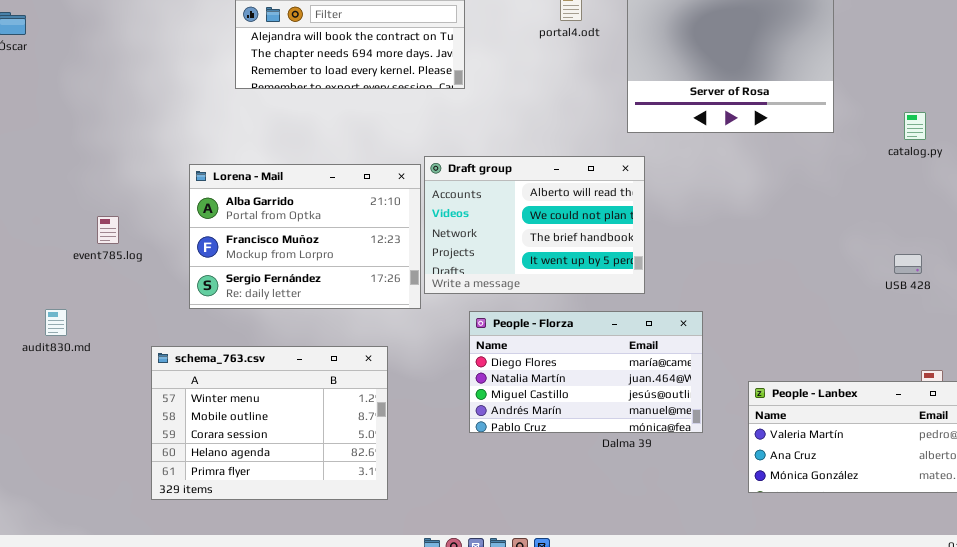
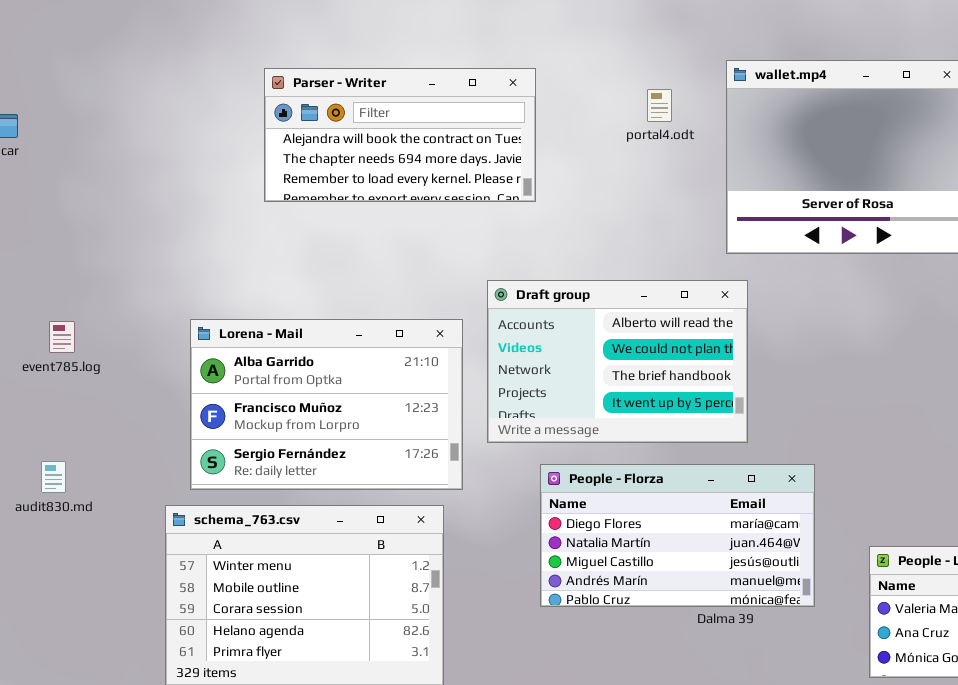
Lorena - Mail: [189,164,421,309] -> [190,319,463,490], moved
event785.log: [97,216,119,244] -> [49,321,75,353], moved

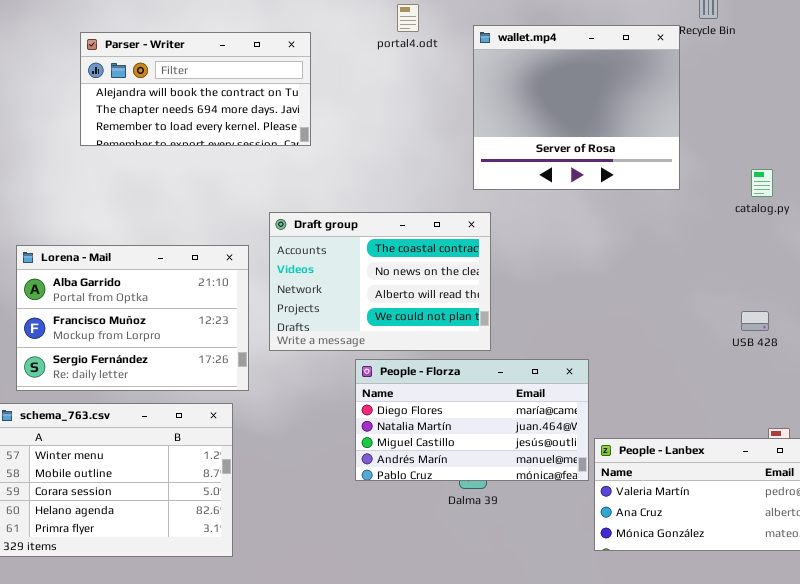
portal4.odt: [647,89,672,122] -> [397,4,419,32], moved
Draft group: [487,280,748,443] -> [269,212,491,351], scrolled up 2 rows
People - Florza: [540,464,815,607] -> [355,359,589,481], moved

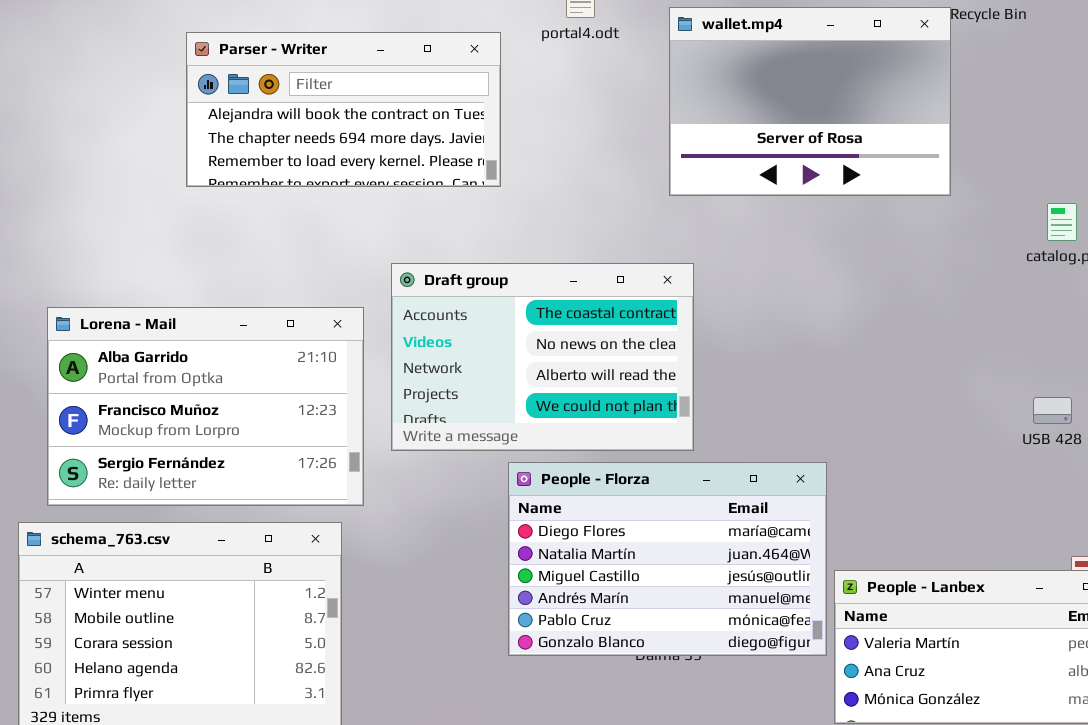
wallet.mp4: [473,25,680,190] -> [669,7,951,196], resized
Parser - Writer: [80,32,311,146] -> [186,32,501,187], moved
People - Florza: [355,359,589,481] -> [508,462,827,656], resized

